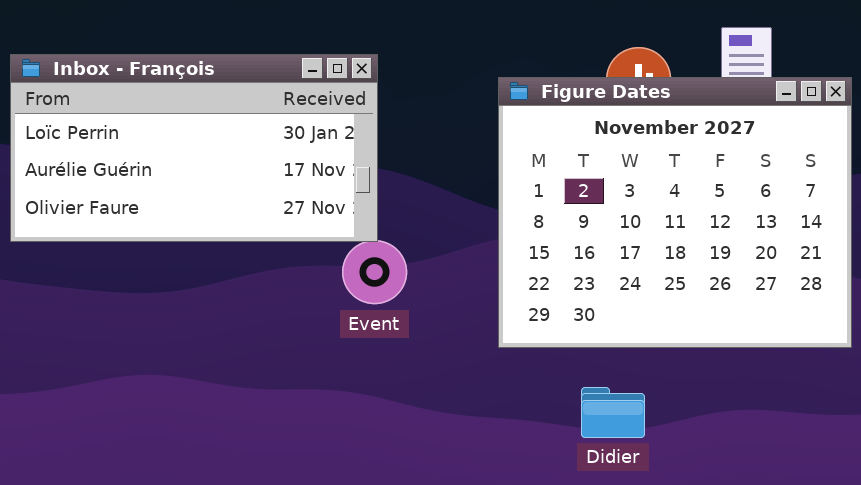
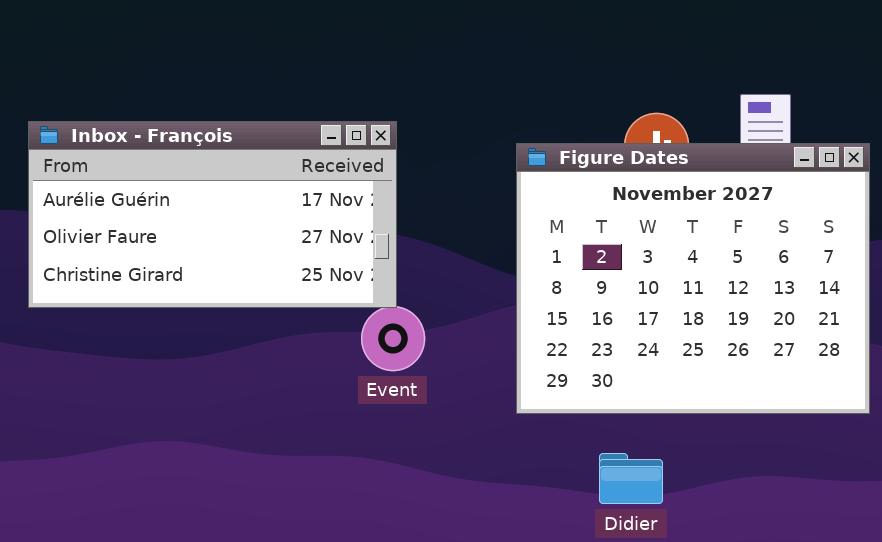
Inbox - François: [10,54,378,242] -> [28,121,397,308], scrolled down 1 row

